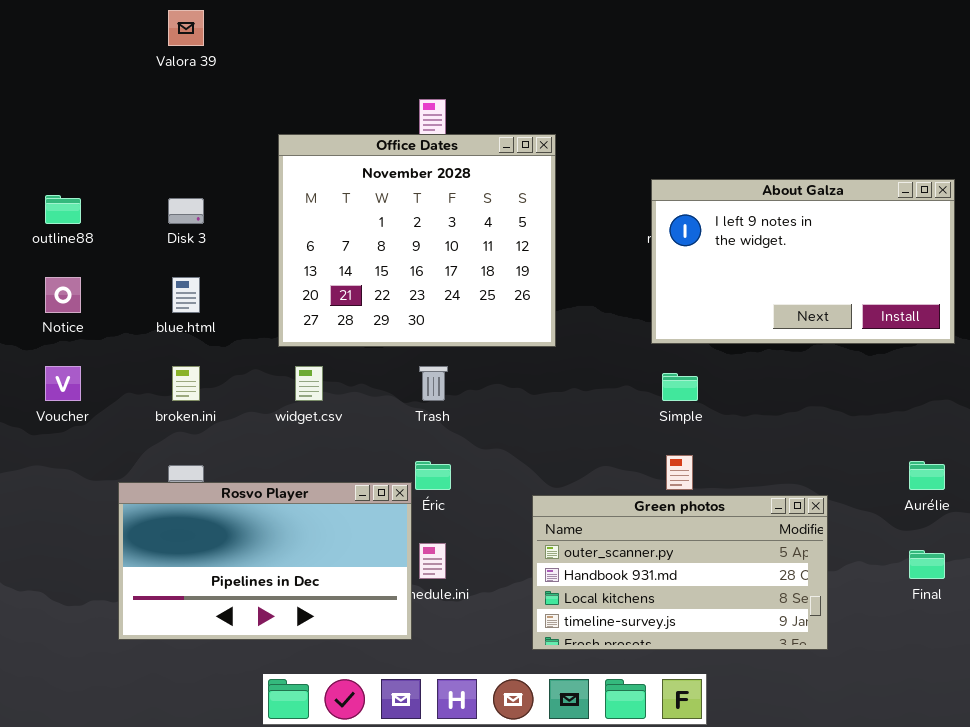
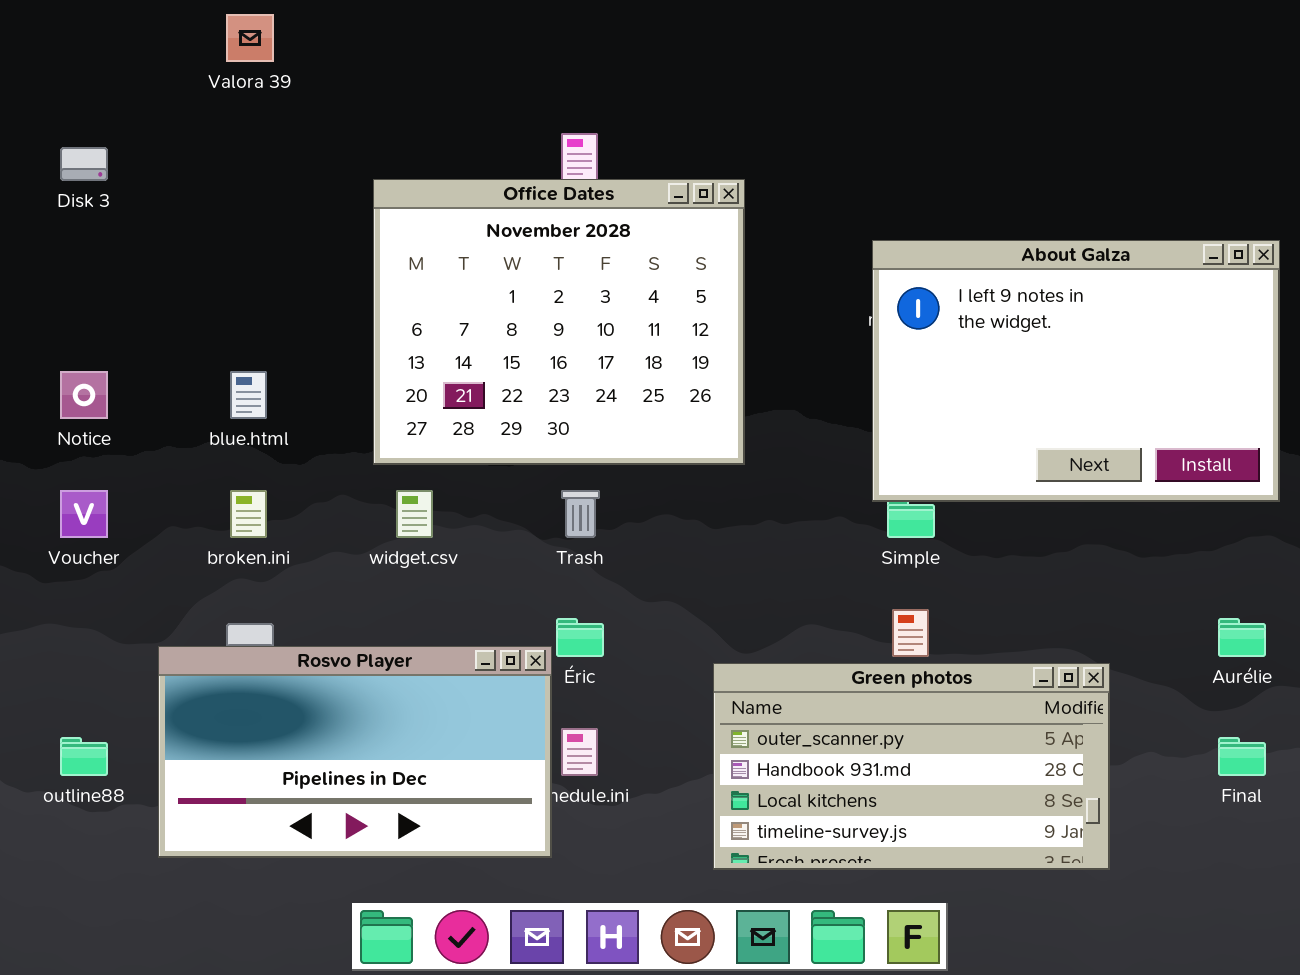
About Galza: [651,179,955,344] -> [872,240,1280,502], resized
outline88: [45,195,81,224] -> [60,737,108,776], moved
Disk 3: [168,198,204,224] -> [60,147,108,181], moved

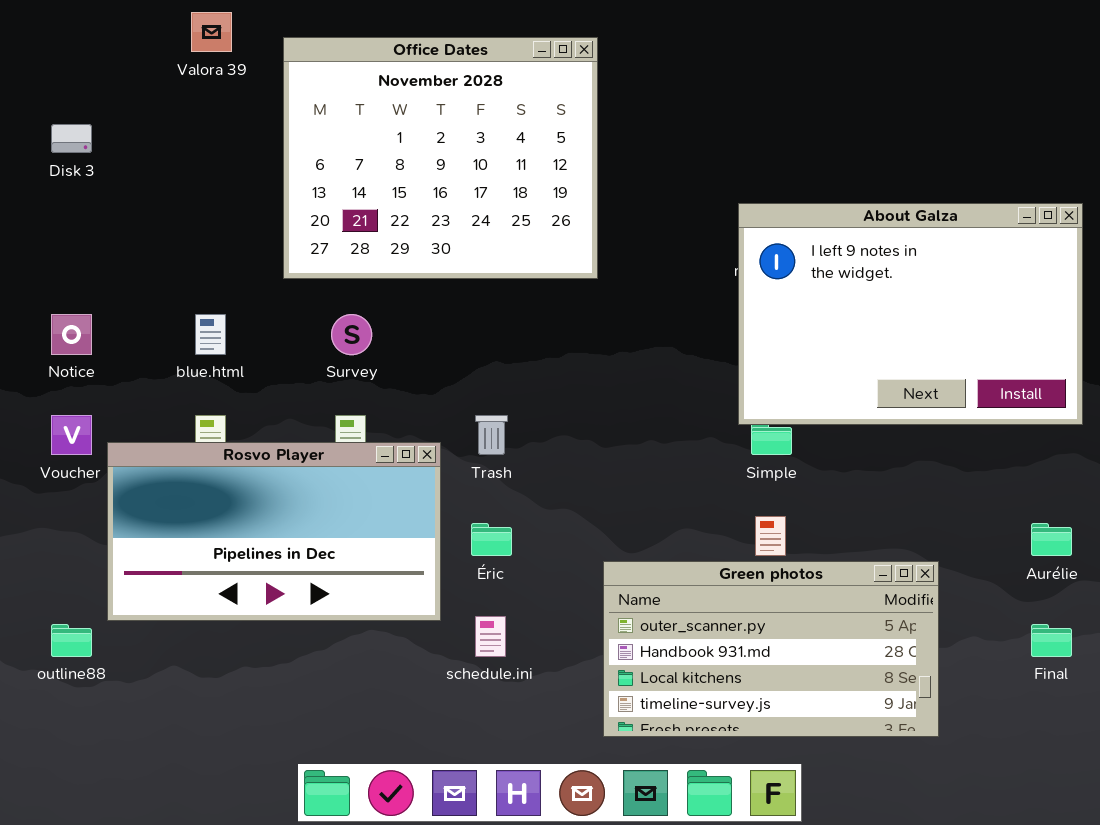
Office Dates: [373,179,745,465] -> [283,37,598,279], moved
Rosvo Player: [158,646,552,858] -> [107,442,441,621], moved

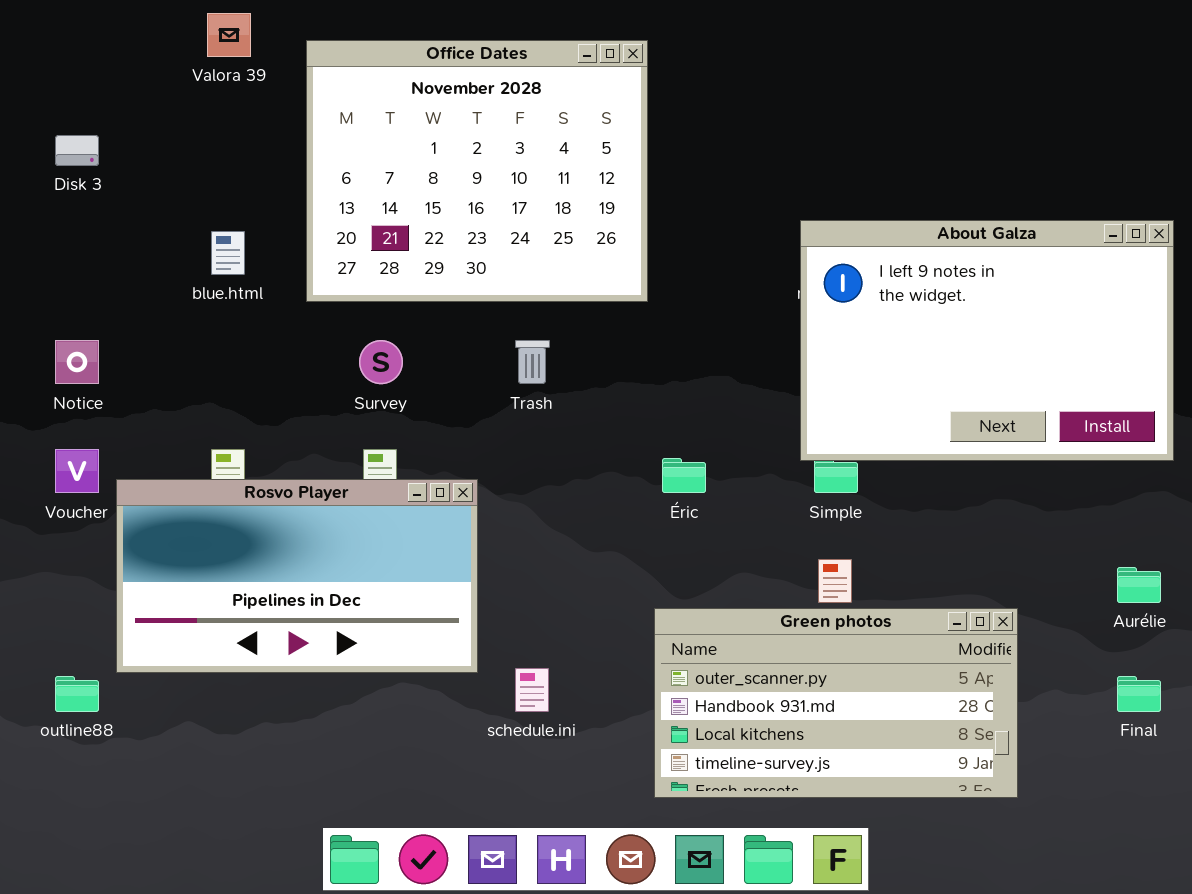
blue.html: [195,314,226,355] -> [211,231,245,275], moved
Trash: [475,415,508,455] -> [515,340,550,384], moved
Éric: [471,523,512,556] -> [662,458,706,493], moved

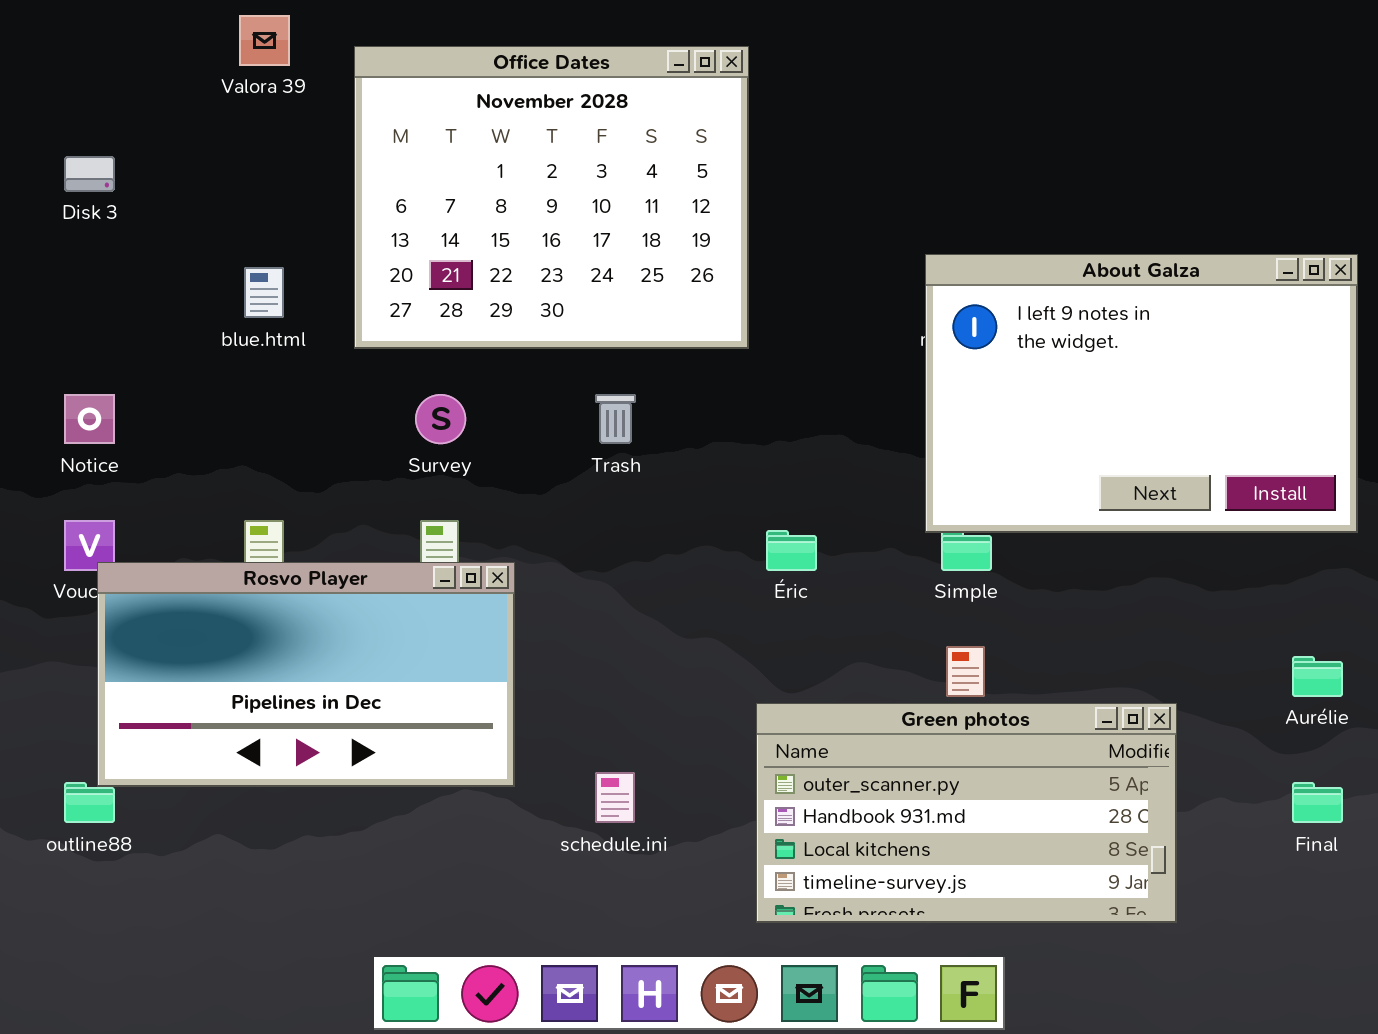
Rosvo Player: [116,479,478,673] -> [97,562,515,787], moved

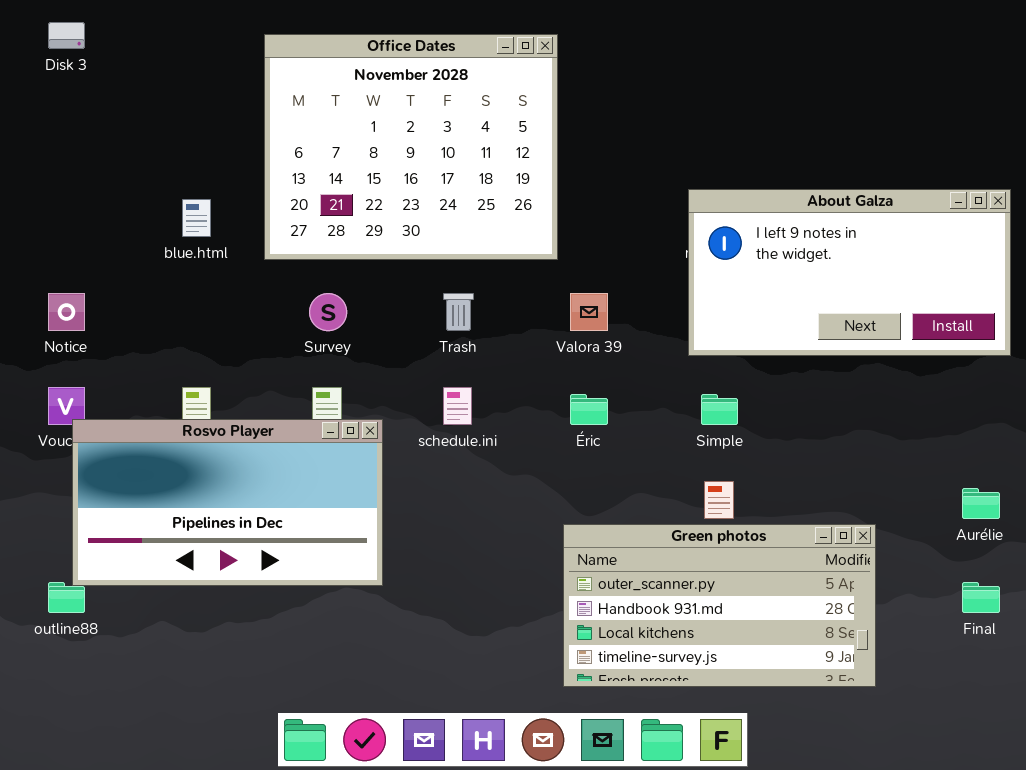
Valora 39: [239,15,290,66] -> [570,293,608,331], moved
Disk 3: [64,156,115,192] -> [48,22,85,49], moved
About Galza: [925,254,1358,533] -> [688,189,1011,356], resized
schedule.ini: [595,772,635,823] -> [443,387,472,425], moved

